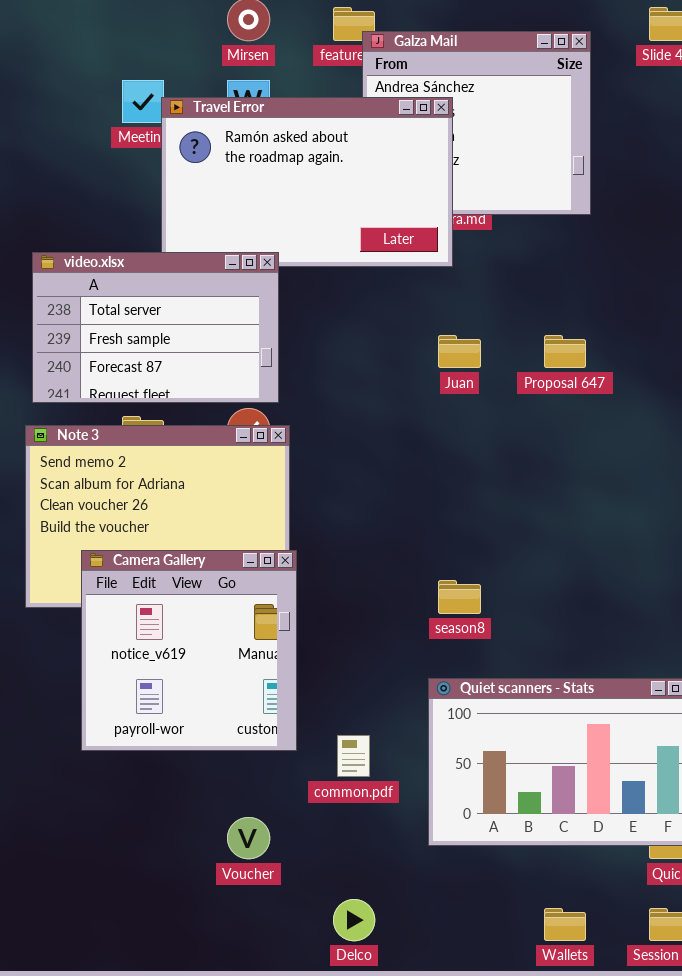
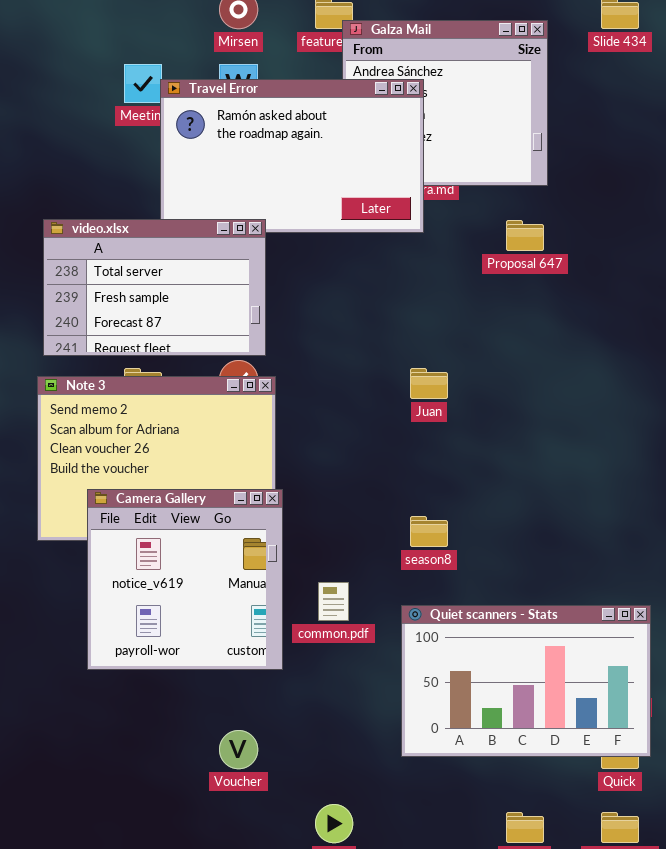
Juan: [438,335,481,368] -> [410,368,448,399], moved
Proposal 647: [544,335,586,368] -> [506,220,544,251], moved
common.pdf: [337,735,370,777] -> [318,582,349,621], moved

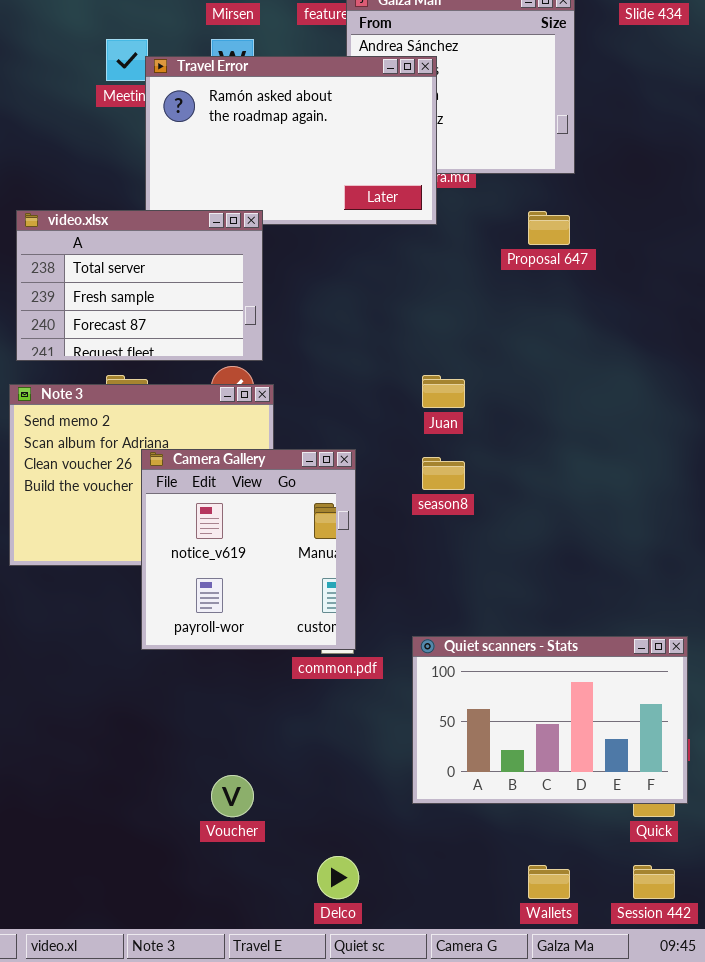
Camera Gallery: [87,489,283,670] -> [141,449,356,650], moved
season8: [410,516,448,547] -> [422,457,465,490], moved

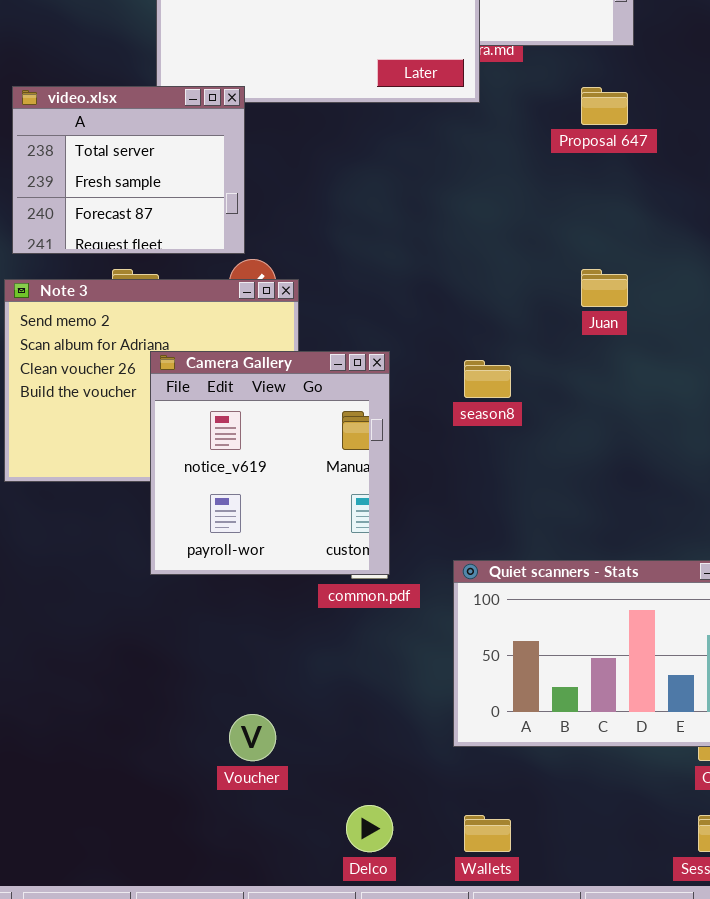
video.xlsx: [16,210,263,361] -> [12,86,245,254], resized
Juan: [422,375,465,408] -> [581,269,628,307], moved
Wallets: [528,865,570,899] -> [464,815,511,852], moved

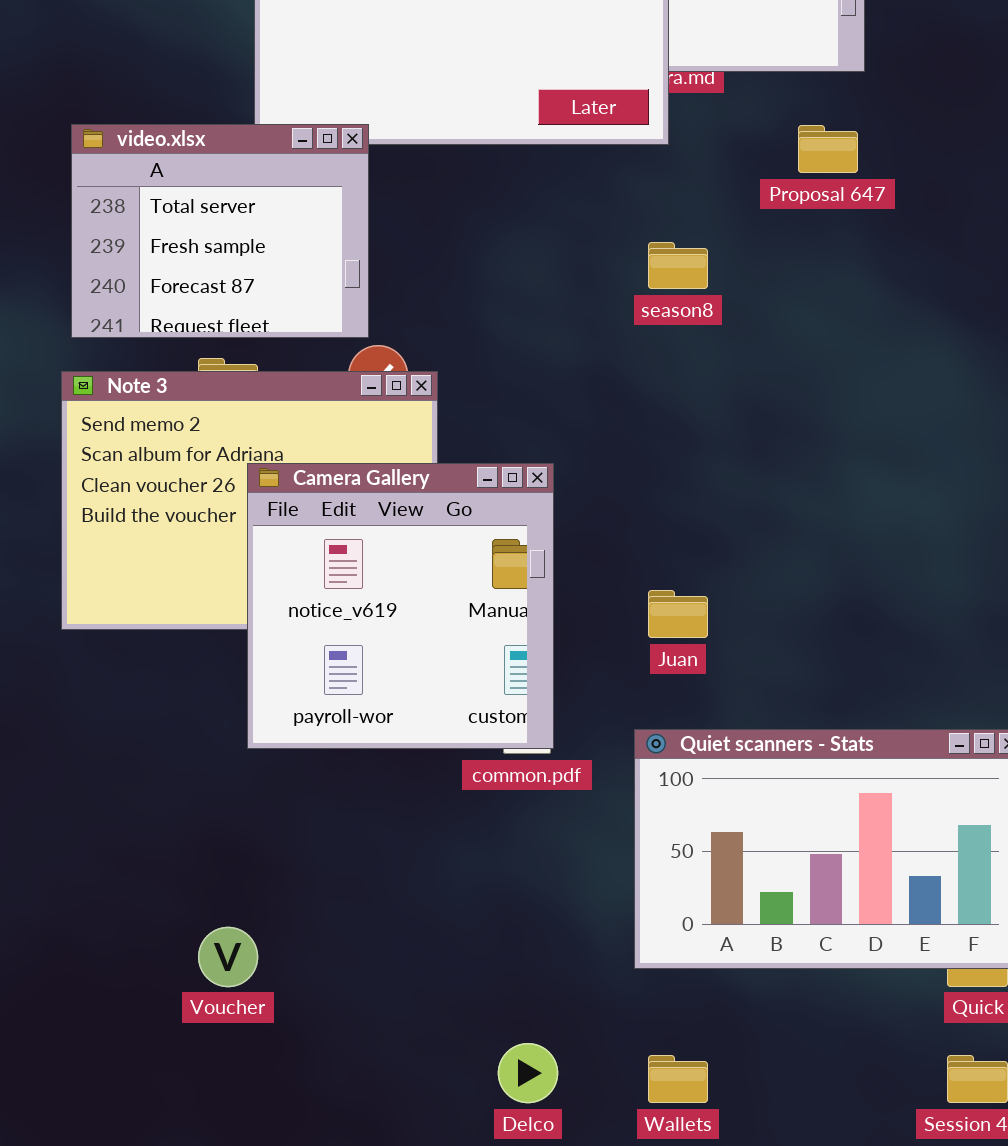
Juan: [581,269,628,307] -> [648,590,708,638], moved
season8: [464,360,511,398] -> [648,242,708,289], moved
Voucher: [229,714,276,761] -> [198,927,258,987], moved

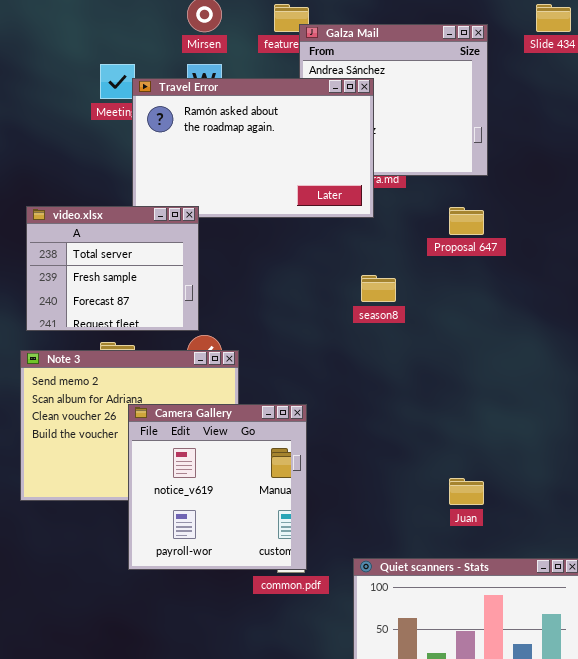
Juan: [648,590,708,638] -> [449,478,484,505], moved

